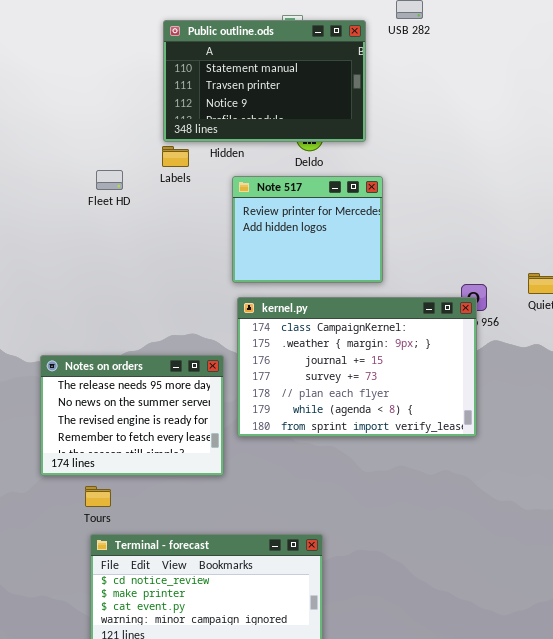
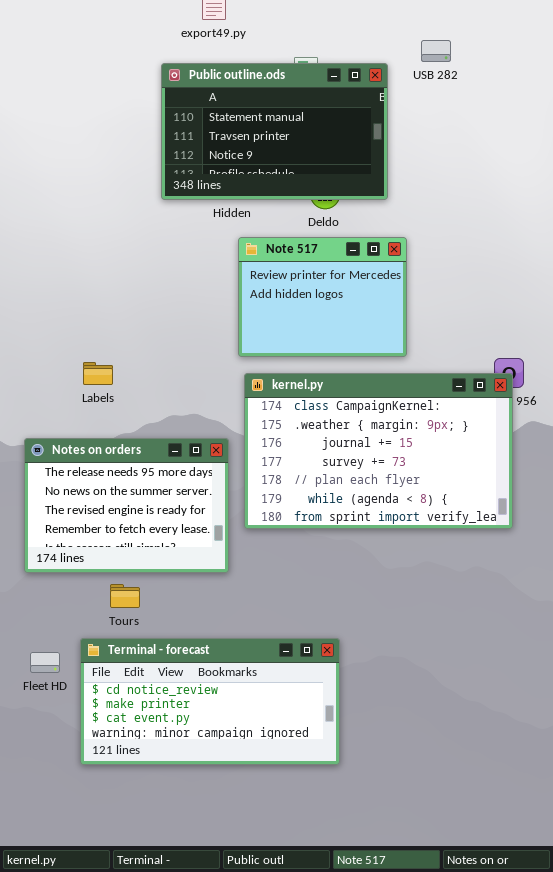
Labels: [162,146,189,167] -> [83,362,113,385], moved
Fleet HD: [96,170,123,190] -> [30,652,60,673], moved
Tours: [85,486,111,507] -> [110,584,140,608], moved

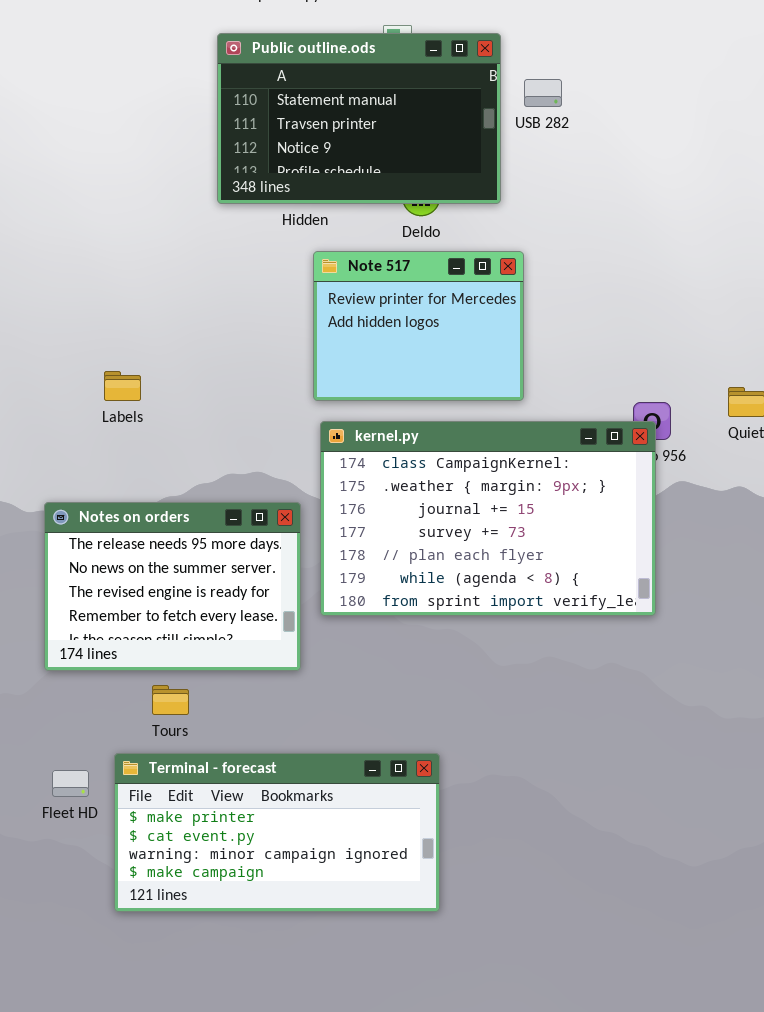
USB 282: [421,40,451,62] -> [524,79,562,107], moved
Labels: [83,362,113,385] -> [104,371,141,401], moved
Terminal - forecast: [80,638,340,765] -> [114,753,440,912], scrolled down 1 row

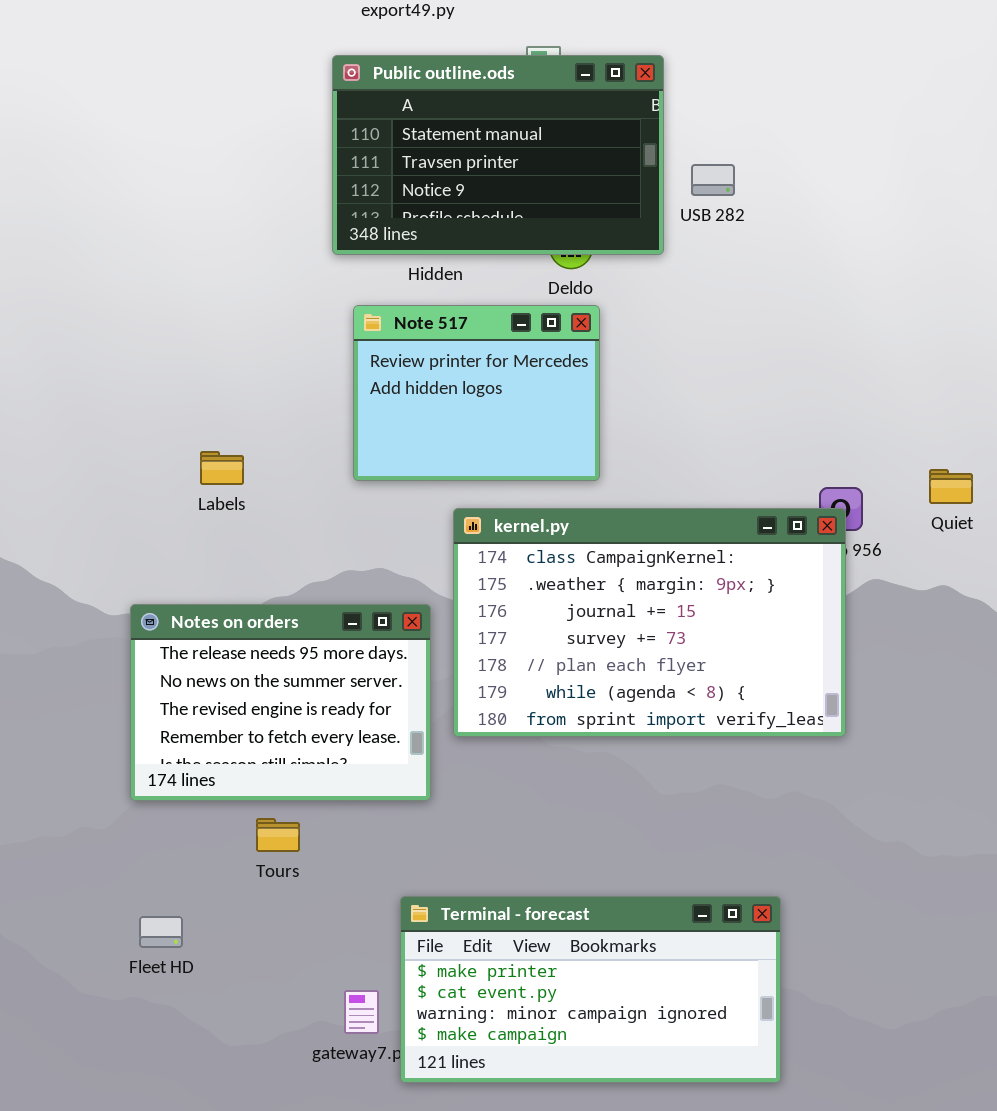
USB 282: [524,79,562,107] -> [691,164,735,196], moved
Note 517: [313,251,524,401] -> [353,305,600,481], moved
Terminal - forecast: [114,753,440,912] -> [400,896,781,1083], moved

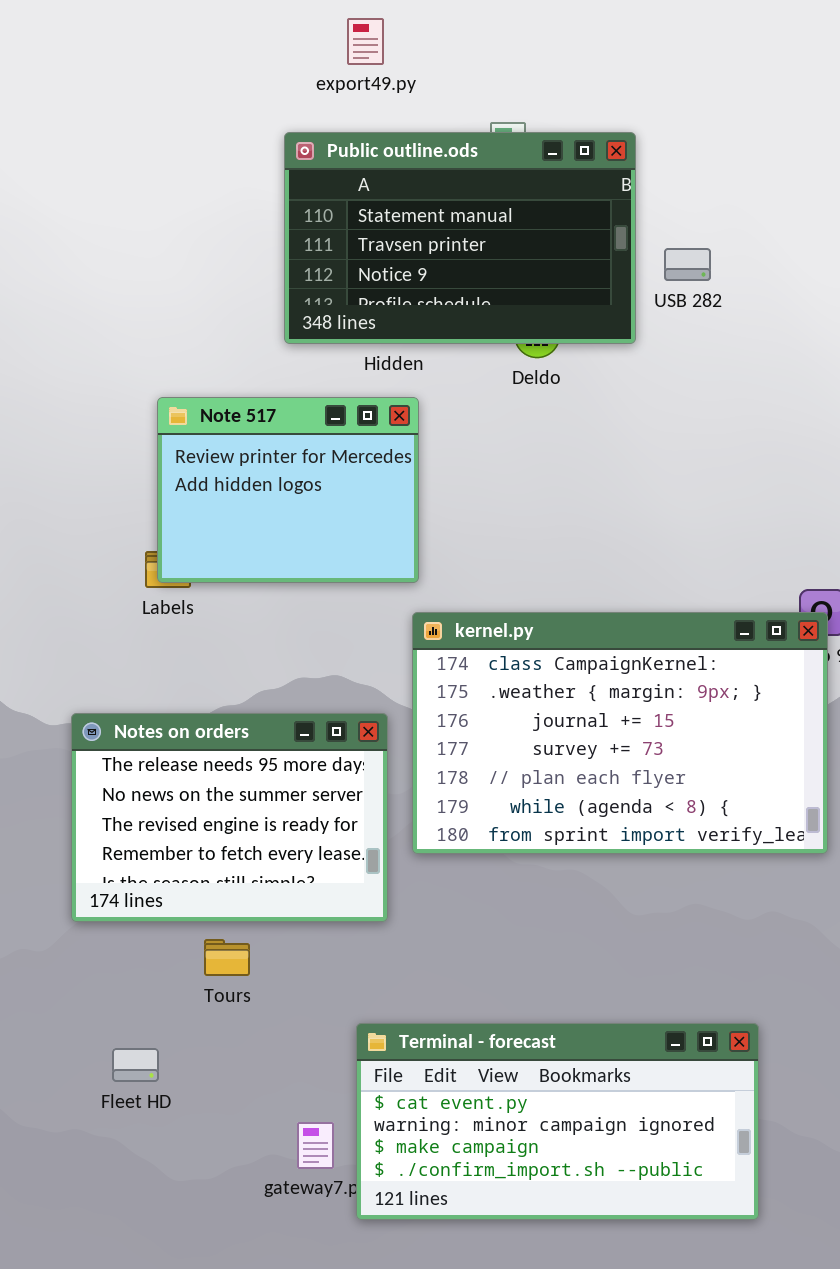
Note 517: [353,305,600,481] -> [157,397,419,583], moved
Terminal - forecast: [400,896,781,1083] -> [356,1023,759,1220], scrolled down 1 row
Fleet HD: [139,916,183,948] -> [112,1048,159,1082], moved

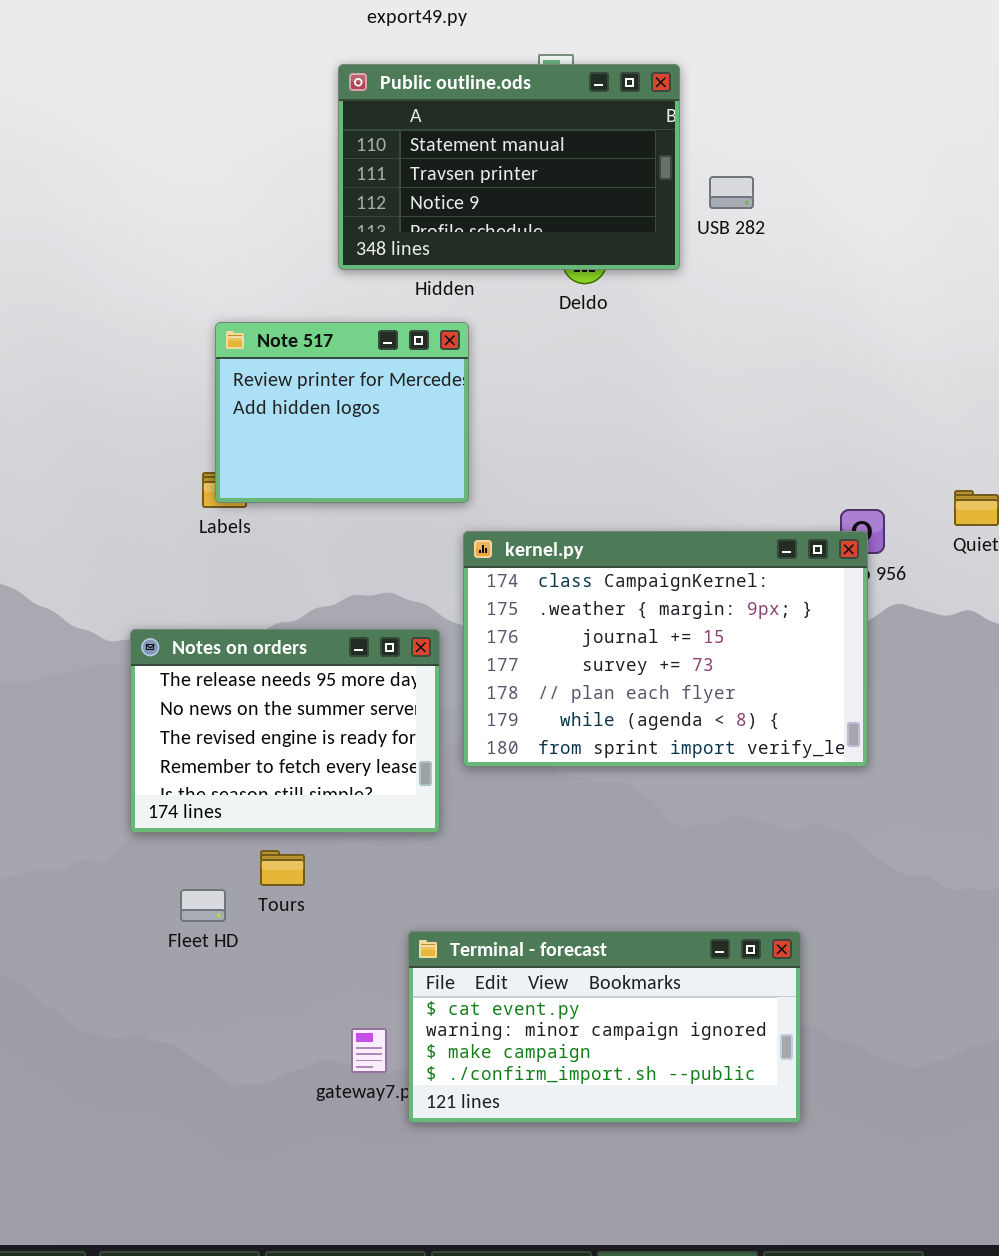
Fleet HD: [112,1048,159,1082] -> [180,889,226,922], moved

